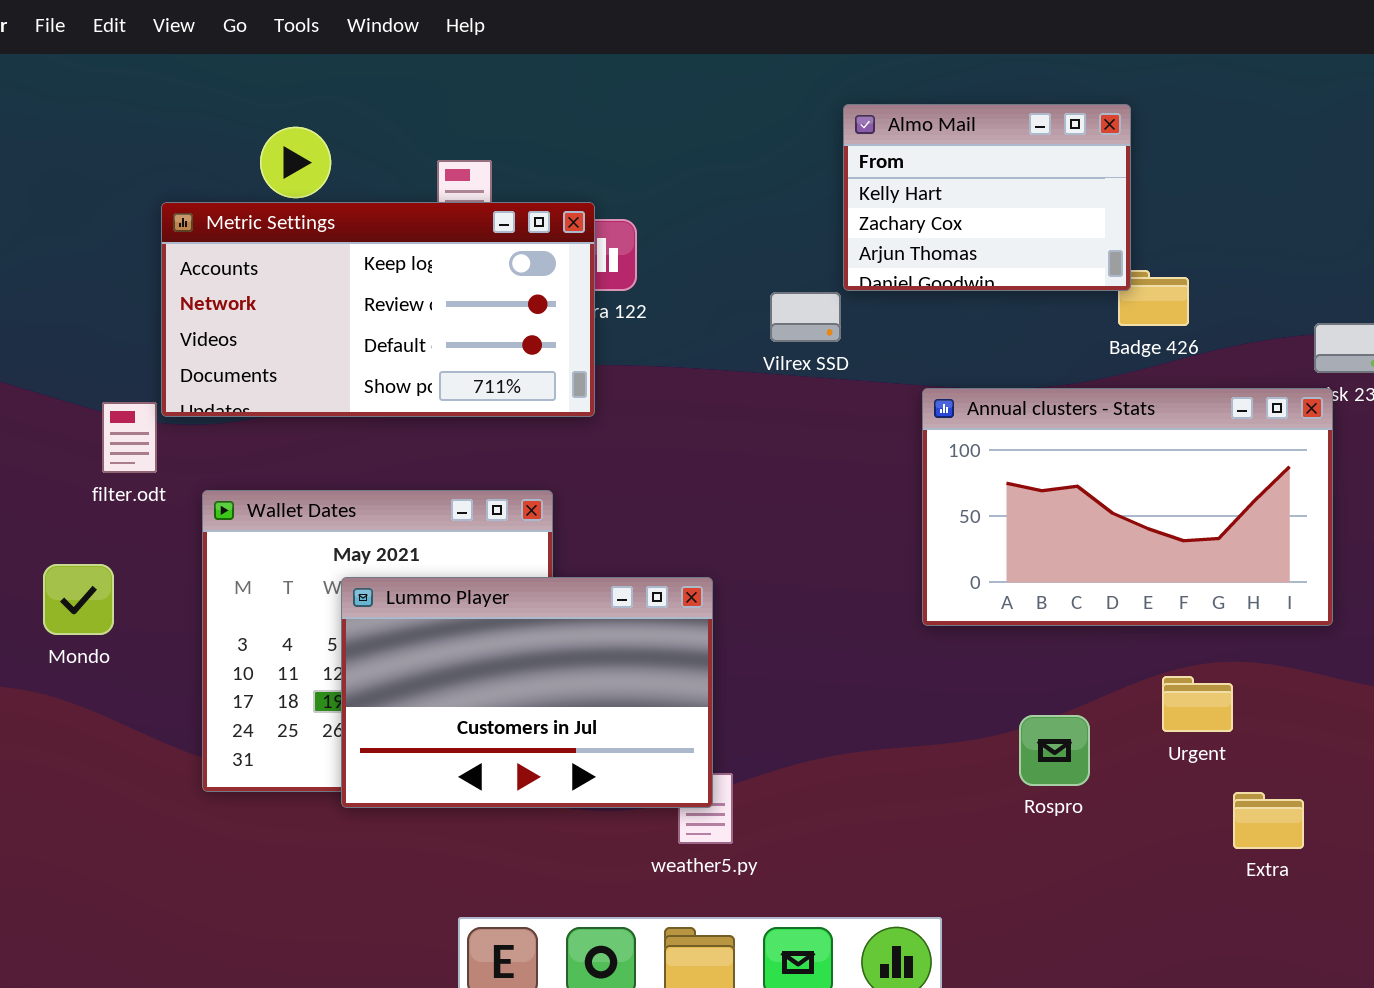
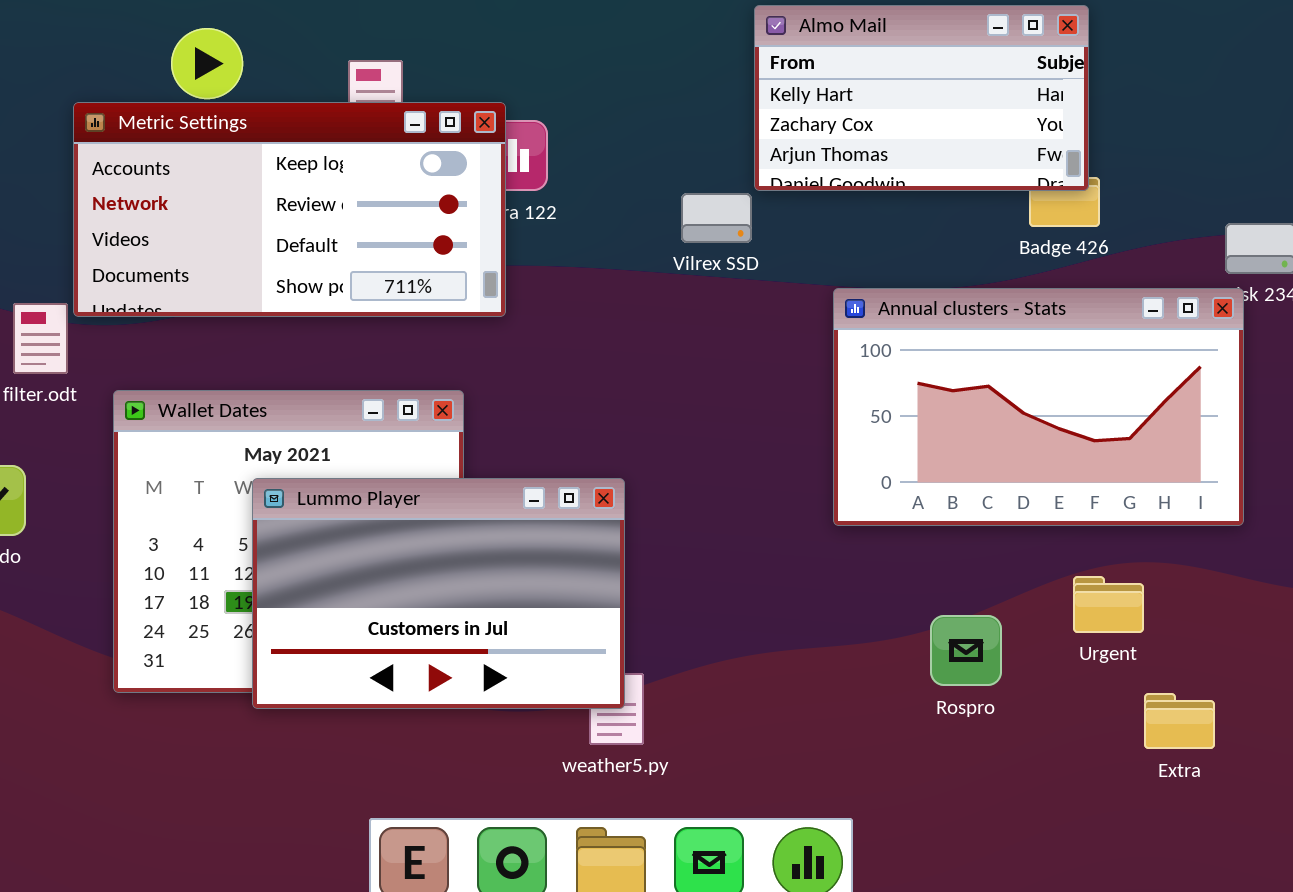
Almo Mail: [843,104,1131,291] -> [754,5,1089,191], resized

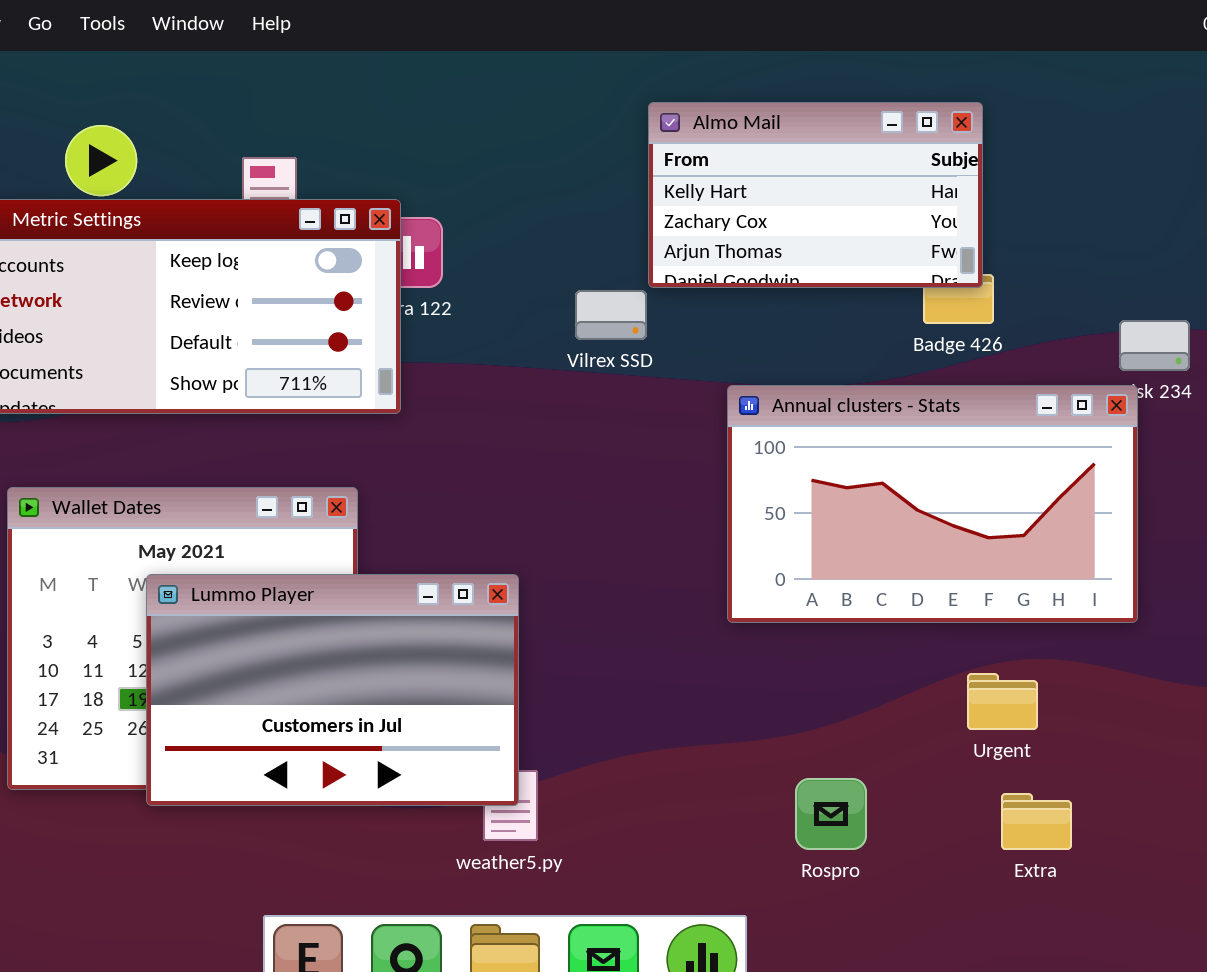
Rospro: [930,615,1002,686] -> [795,778,867,850], moved
Extra: [1144,693,1215,749] -> [1001,793,1072,850], moved

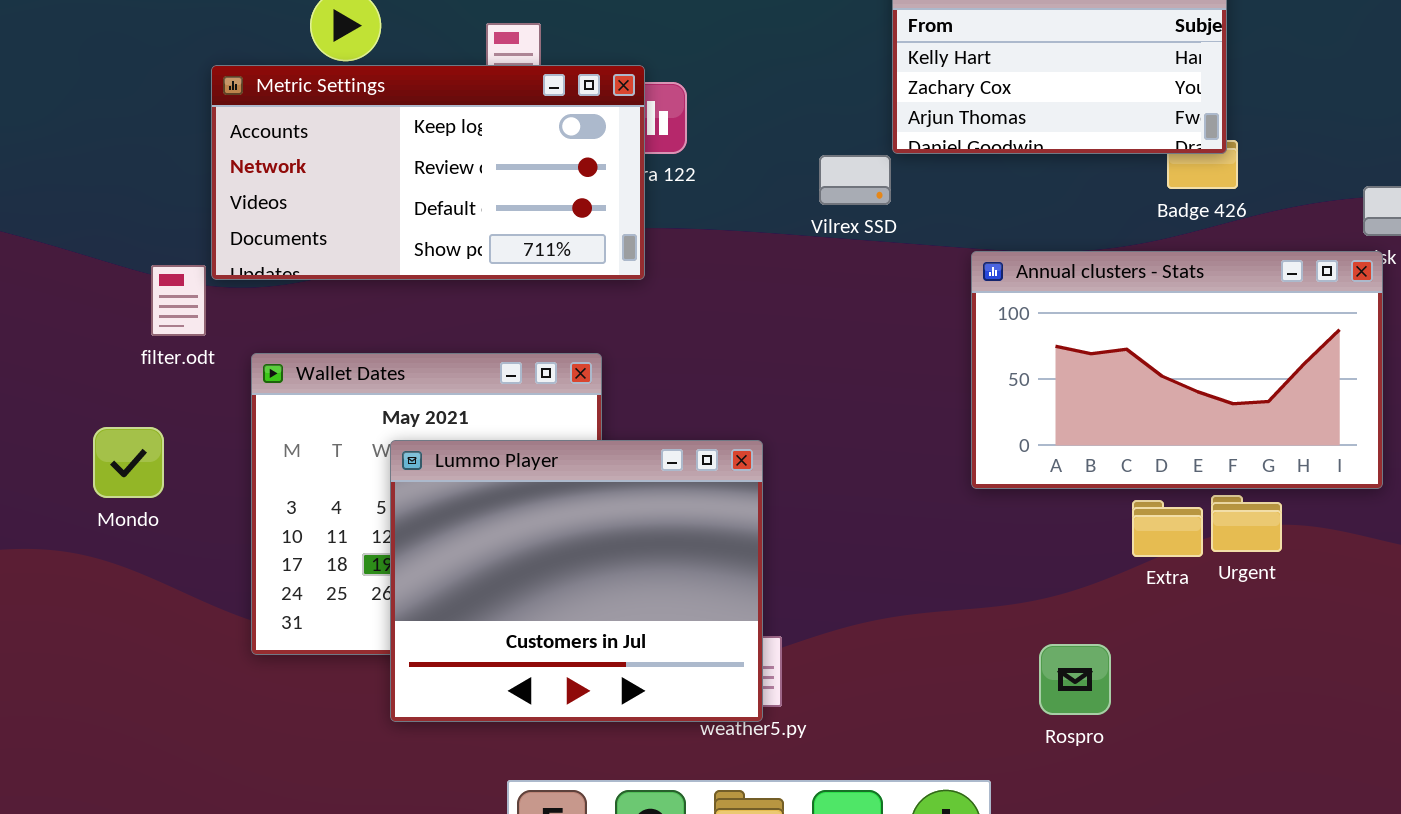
Lummo Player: [146,574,519,806] -> [390,440,763,722], resized
Urgent: [967,673,1038,730] -> [1211,495,1282,552], moved
Extra: [1001,793,1072,850] -> [1132,500,1203,557], moved

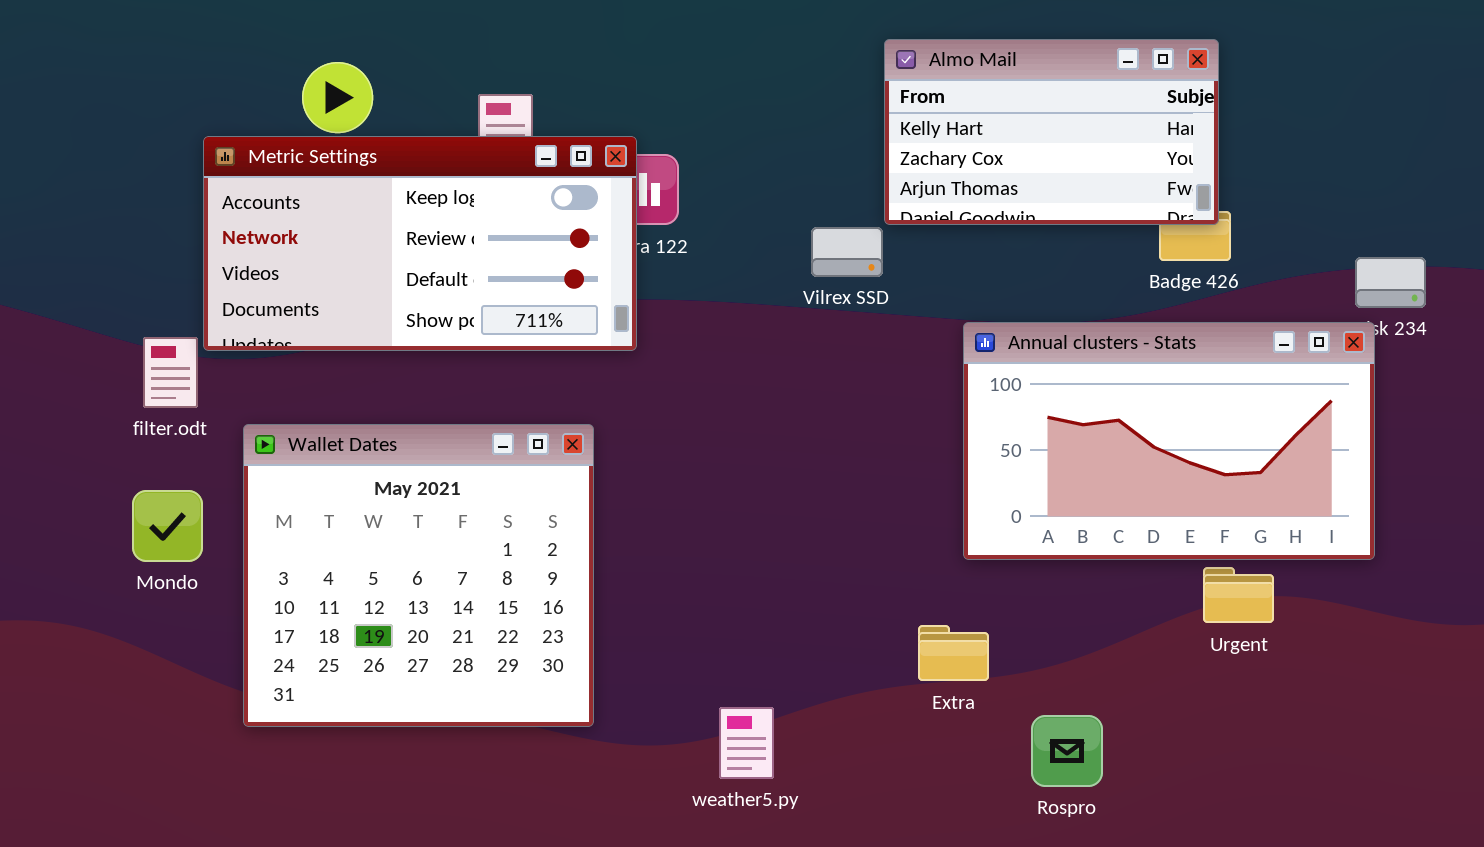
Mondo: [93,427,164,498] -> [132,490,203,562], moved
Lummo Player: [390,440,763,722] -> none, closed
Extra: [1132,500,1203,557] -> [918,625,989,681], moved

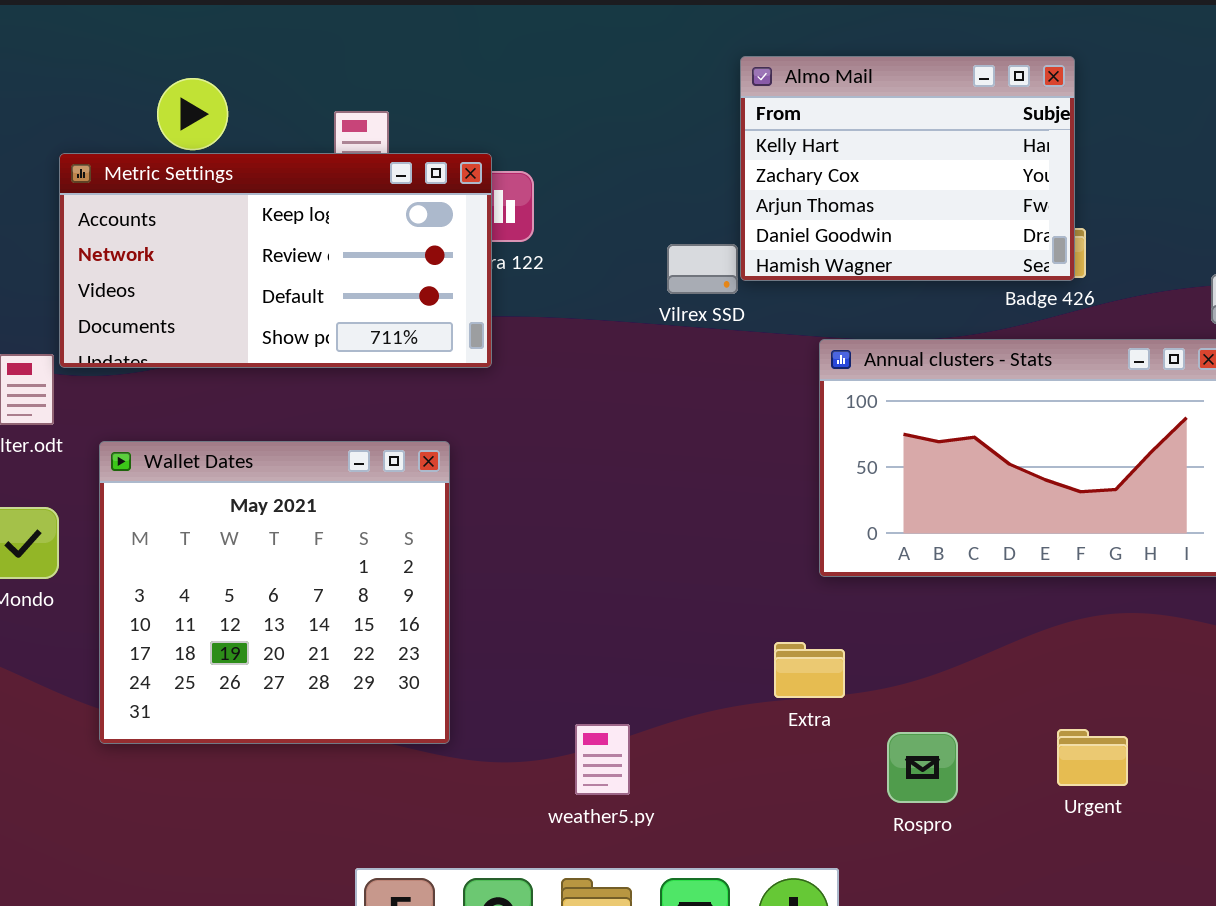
Almo Mail: [884,39,1219,225] -> [740,56,1075,281], resized
Urgent: [1203,567,1274,623] -> [1057,729,1128,786], moved

